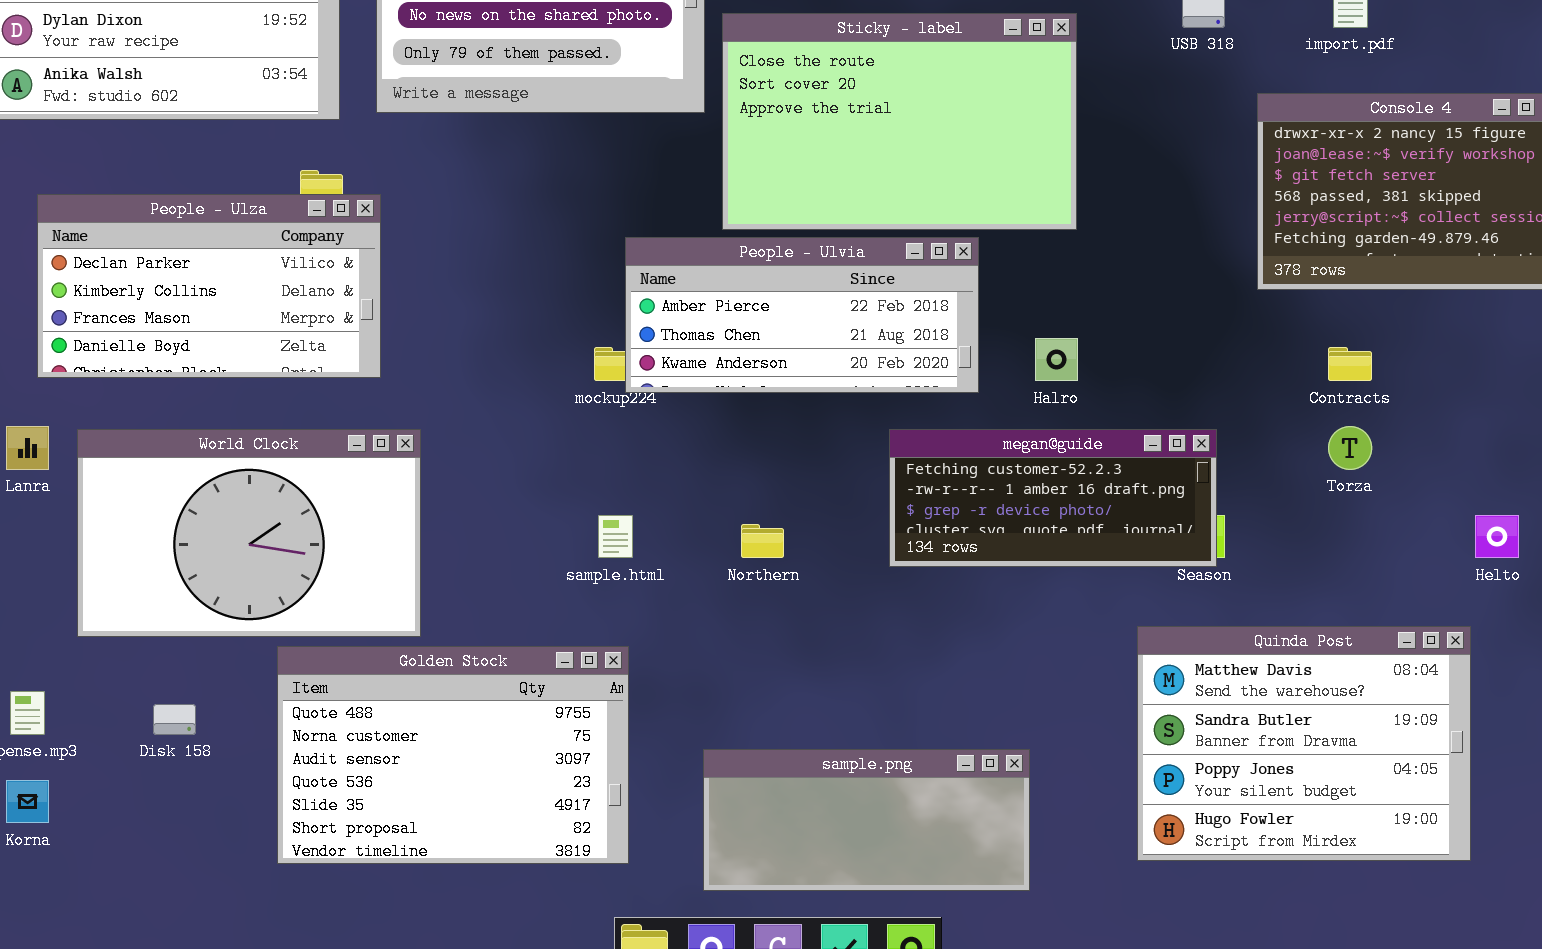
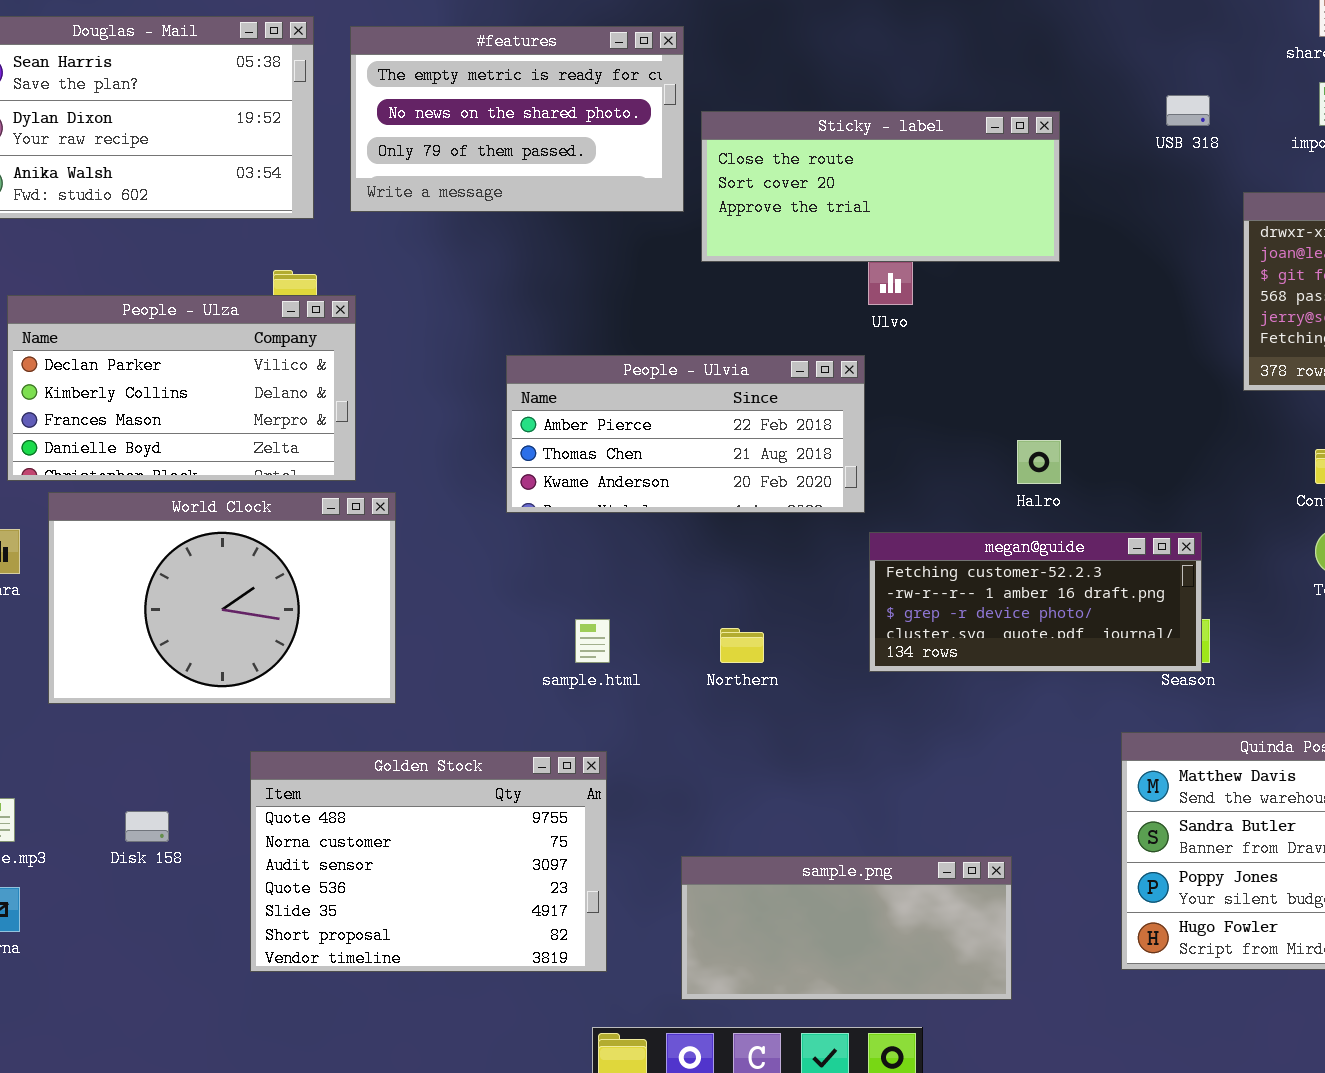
Sticky - label: [722,13,1077,230] -> [701,111,1060,262], resized
People - Ulvia: [625,237,979,393] -> [506,355,865,513], moved
World Clock: [77,429,421,637] -> [48,492,396,704], moved

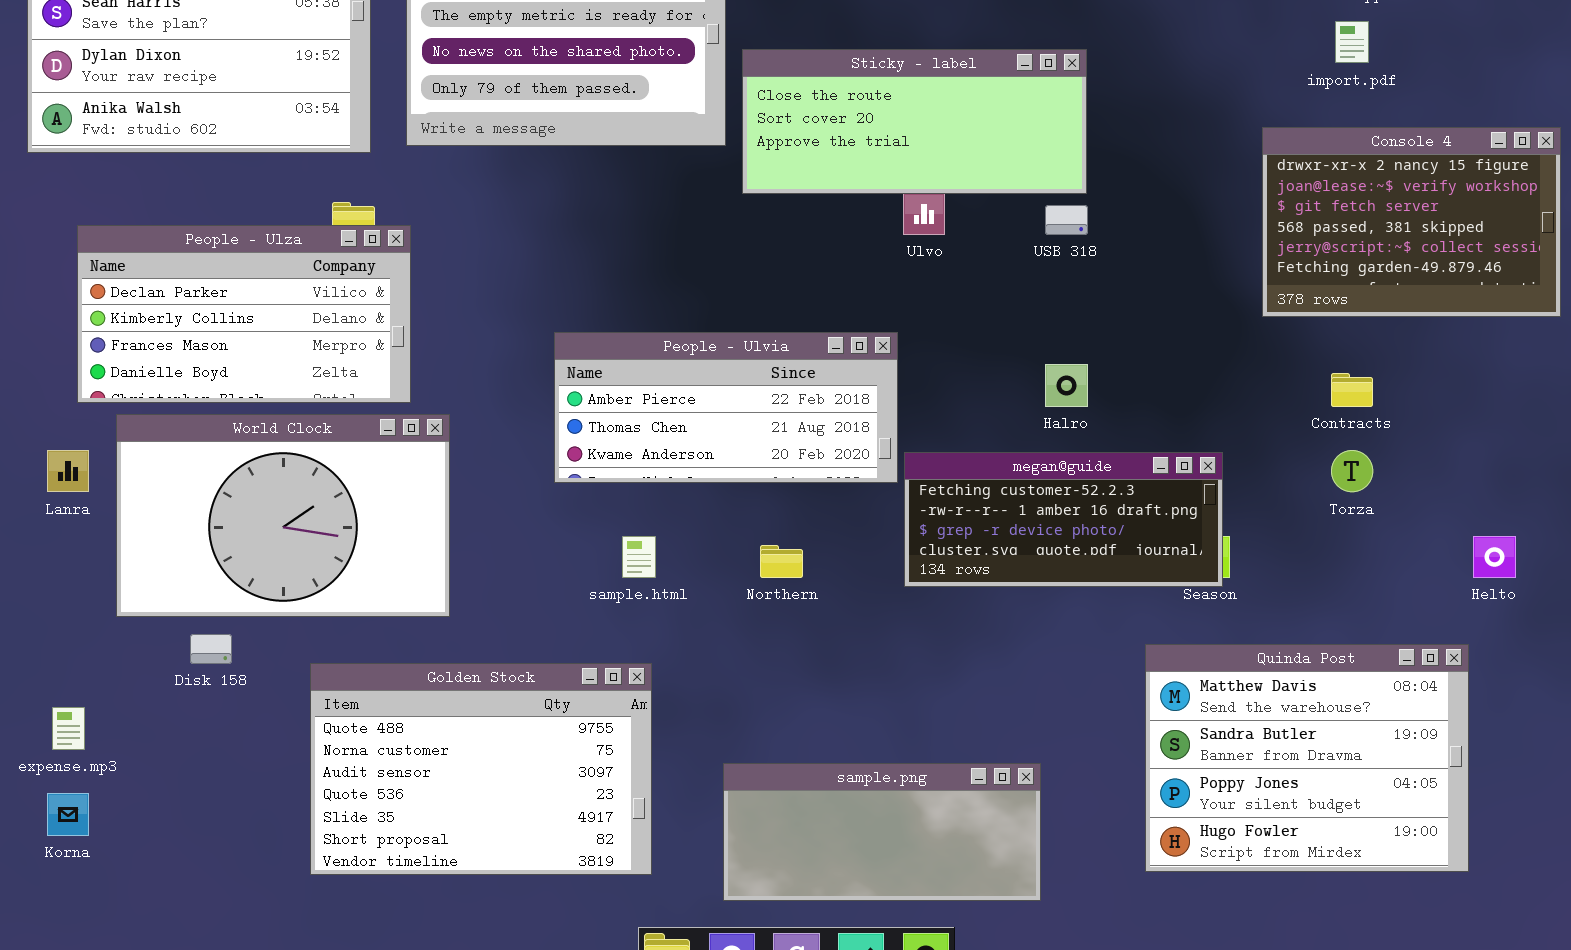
USB 318: [1166,95,1210,126] -> [1045,205,1088,235], moved
People - Ulvia: [506,355,865,513] -> [554,332,898,483], moved
Disk 158: [125,811,169,842] -> [190,634,232,664], moved

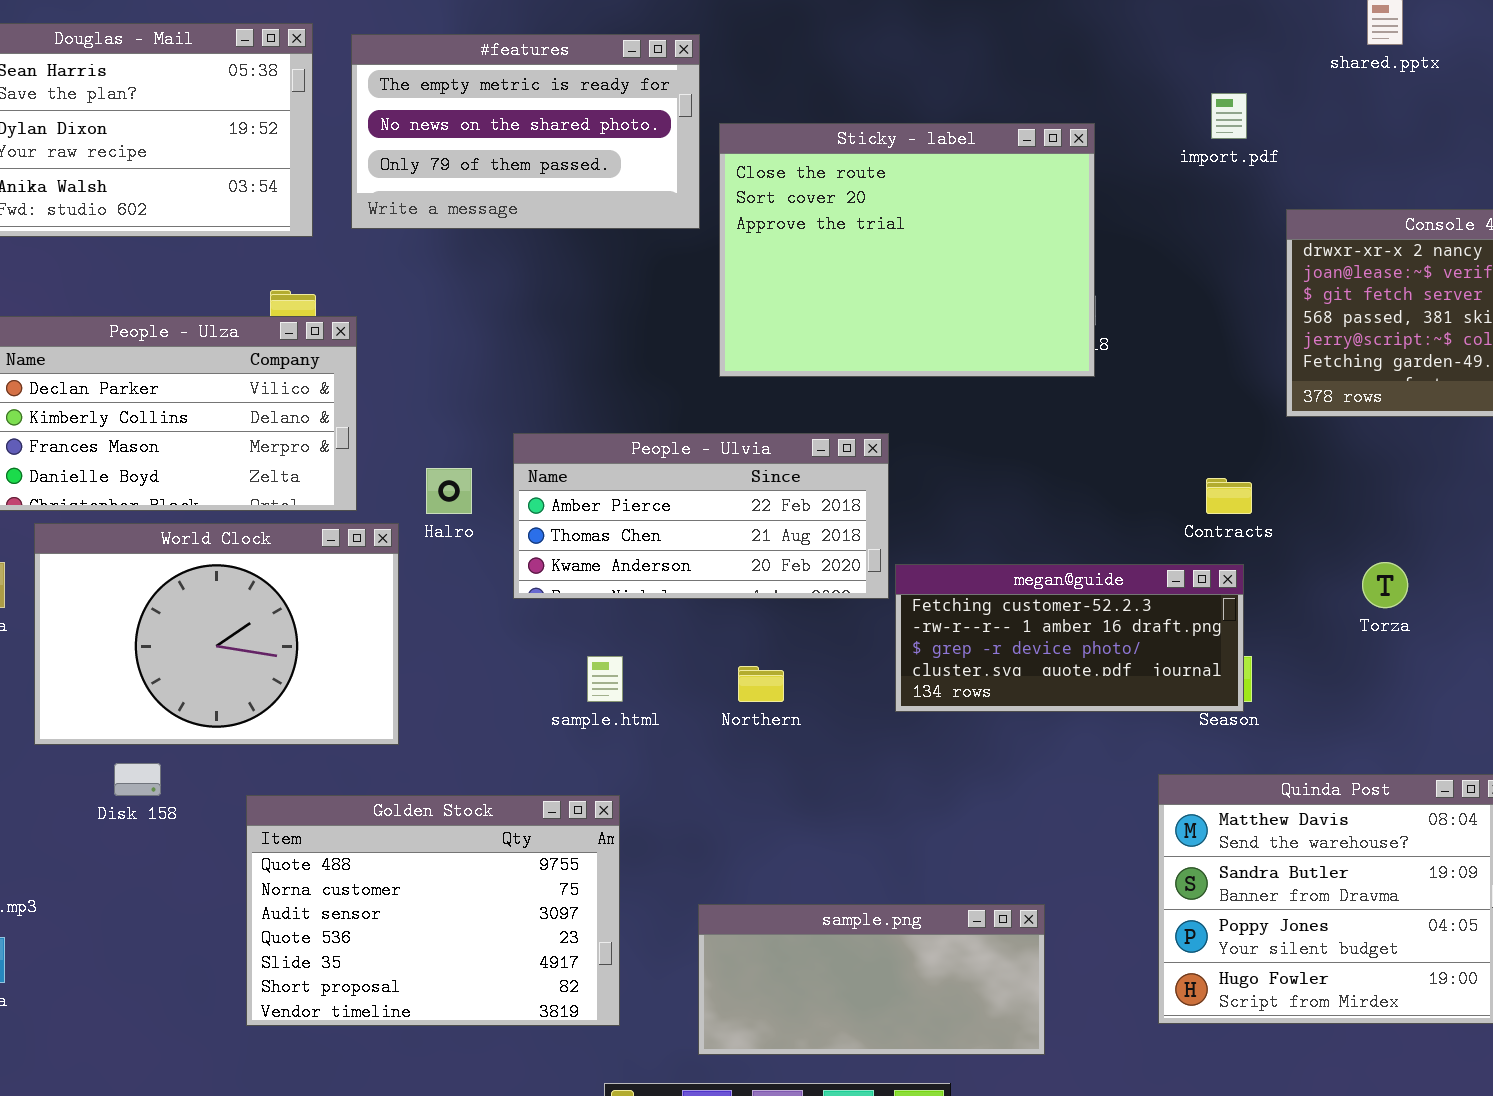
import.pdf: [1335,21,1369,63] -> [1211,93,1247,139], moved
Sticky - label: [742,49,1087,194] -> [719,123,1095,377], resized
Halro: [1045,364,1088,407] -> [426,468,472,514], moved
Contracts: [1331,373,1373,407] -> [1206,478,1252,514], moved

